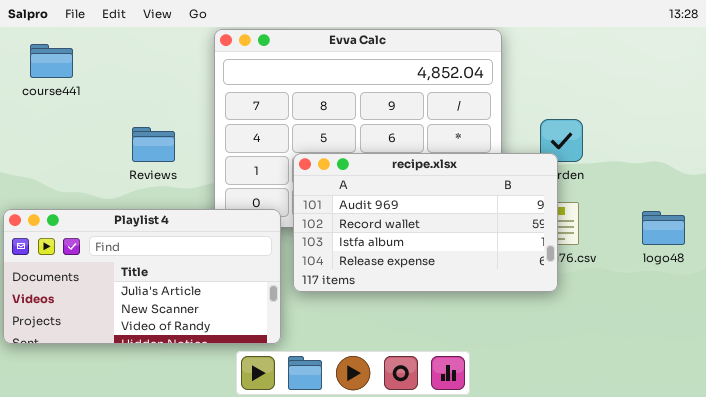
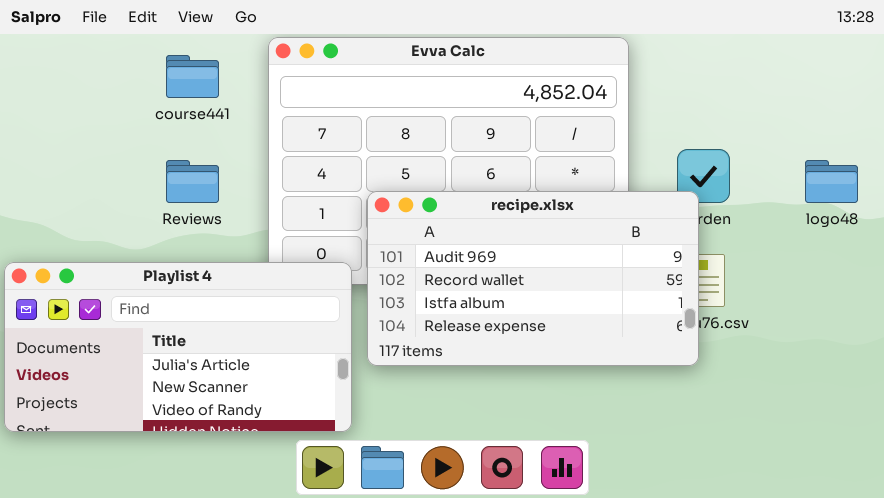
course441: [30,44,73,78] -> [166,55,219,98], moved
logo48: [642,211,685,245] -> [805,160,858,203], moved

